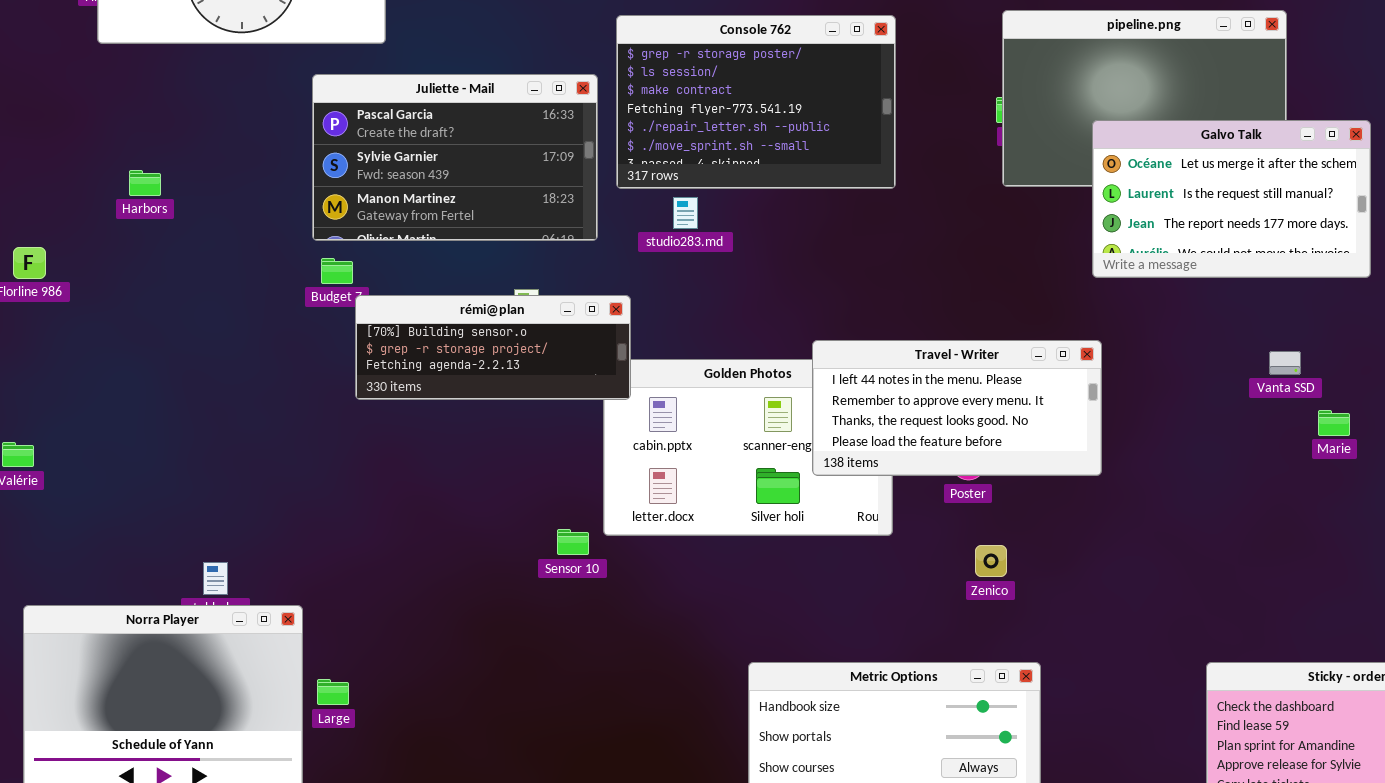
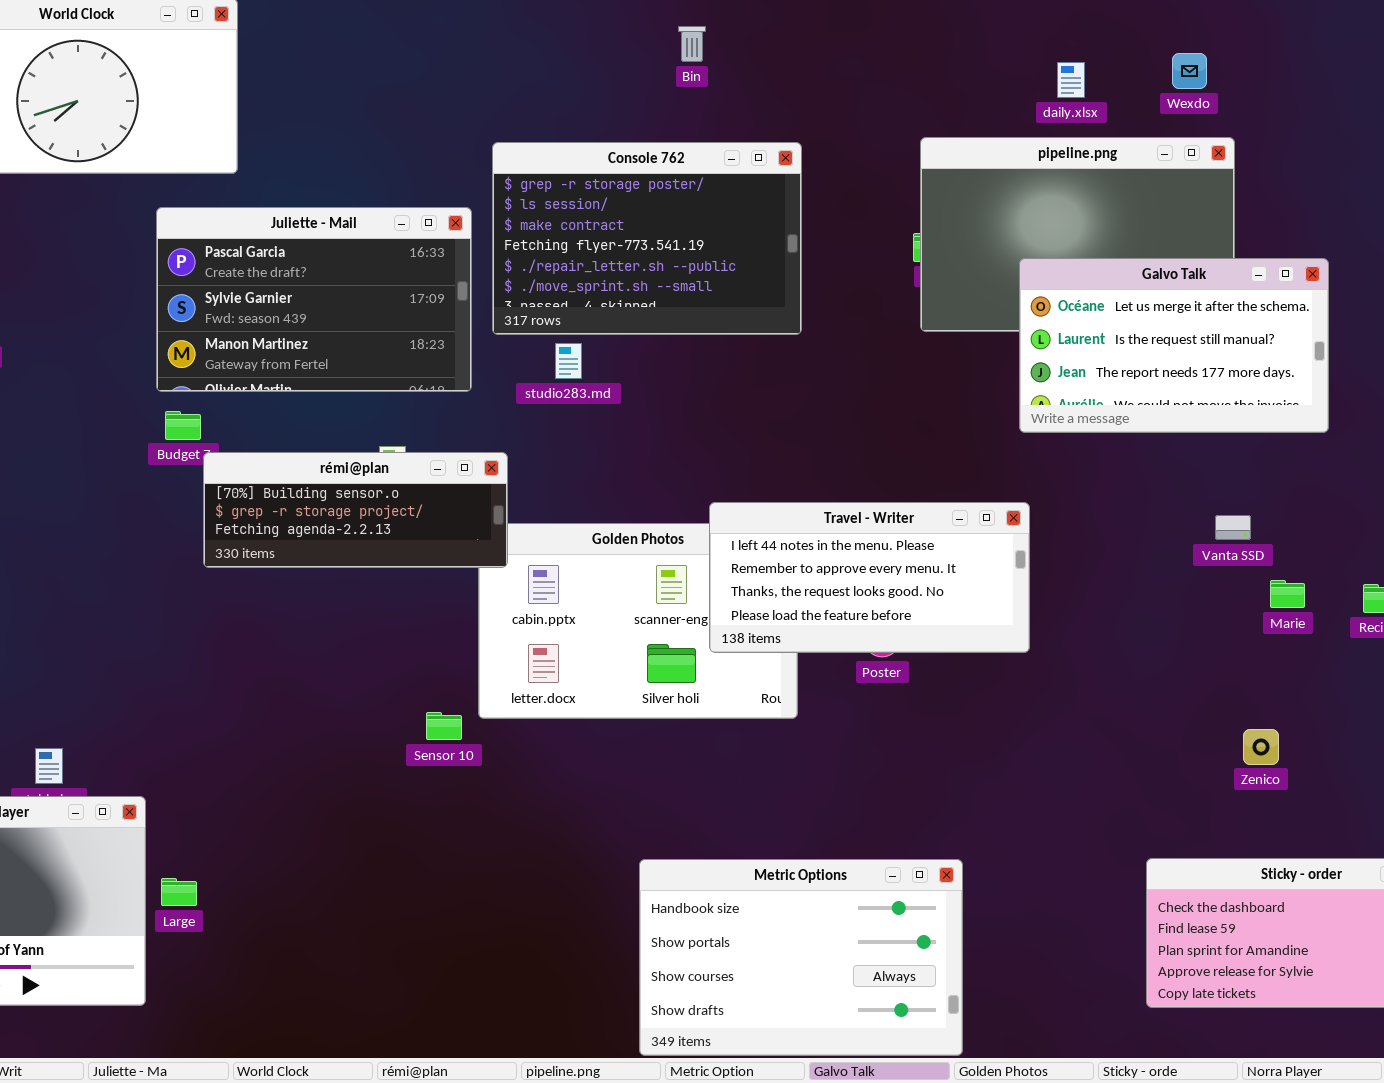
Zenico: [975,545,1007,577] -> [1243,729,1279,765], moved

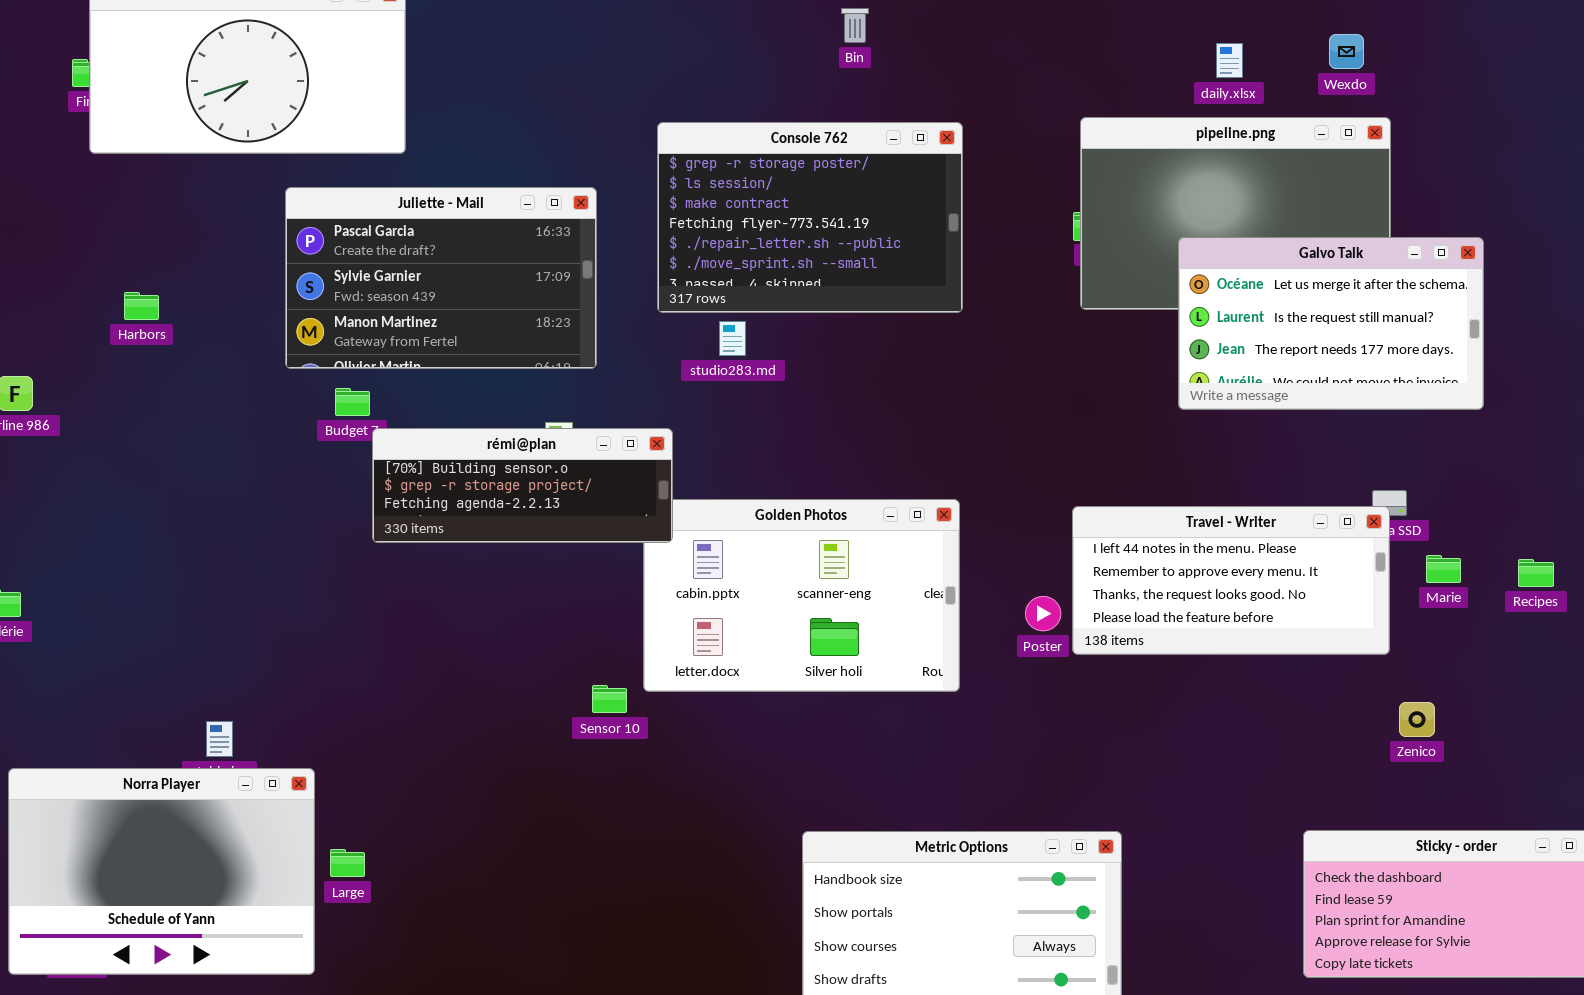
Juliette - Mail: [156,207,472,392] -> [285,187,597,369], moved
Travel - Writer: [709,502,1030,653] -> [1072,506,1390,655], moved

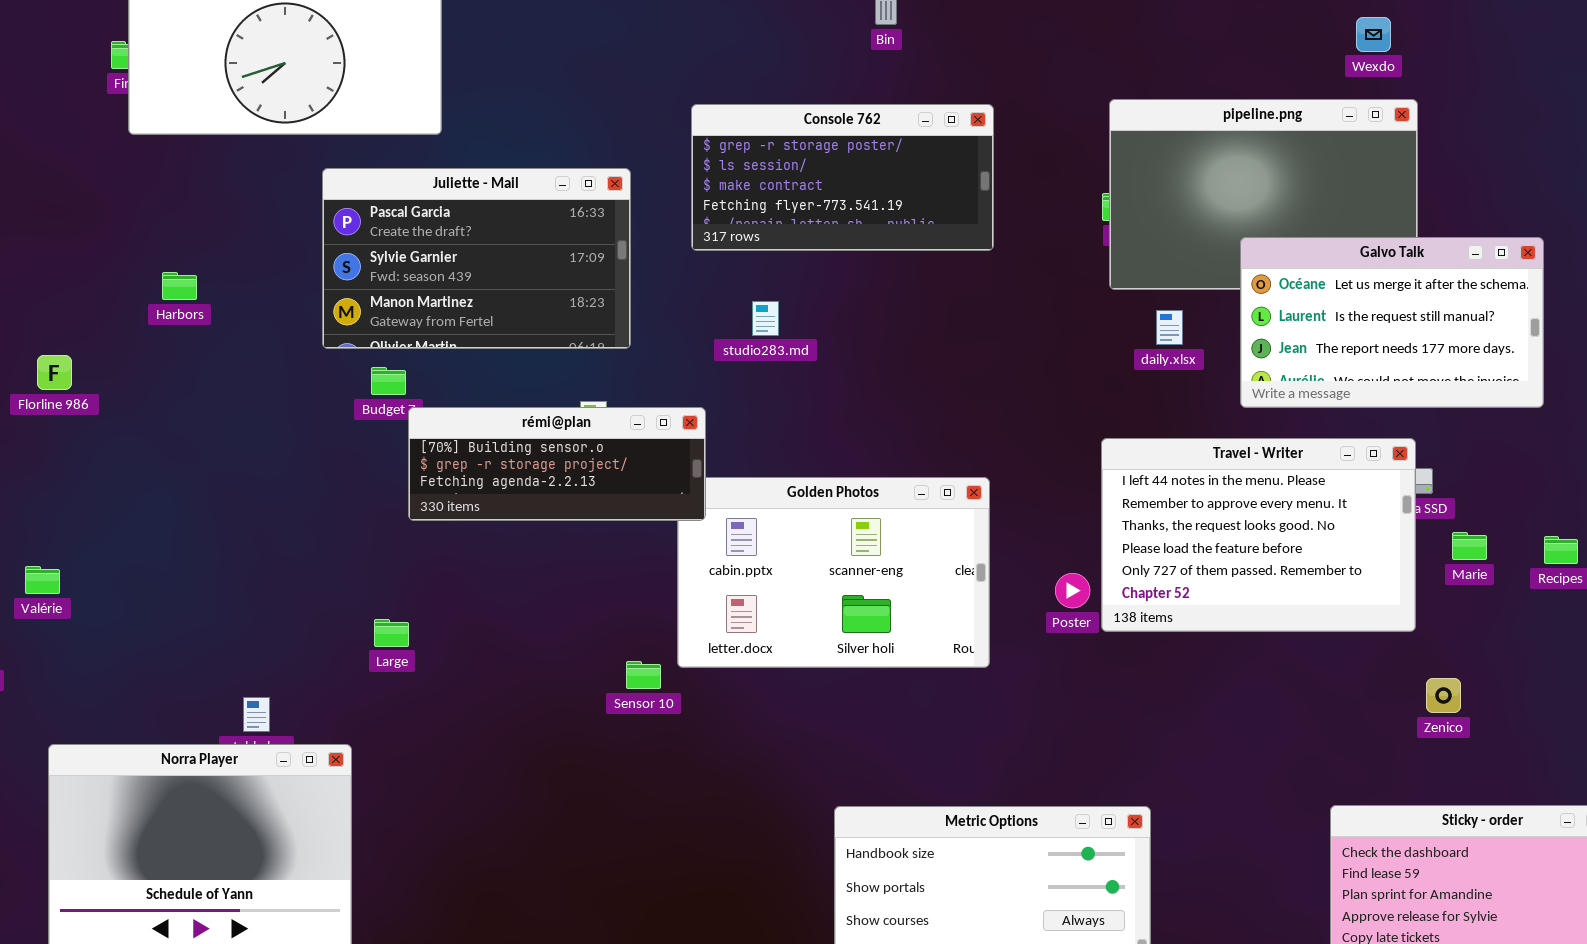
daily.xlsx: [1216,43,1243,78] -> [1156,310,1183,345], moved
Console 762: [657,122,963,313] -> [691,104,994,251], resized
Galvo Talk: [1178,237,1484,410] -> [1240,237,1544,408], moved
Travel - Writer: [1072,506,1390,655] -> [1101,438,1416,632], resized
Large: [330,849,365,877] -> [374,619,409,647], moved

